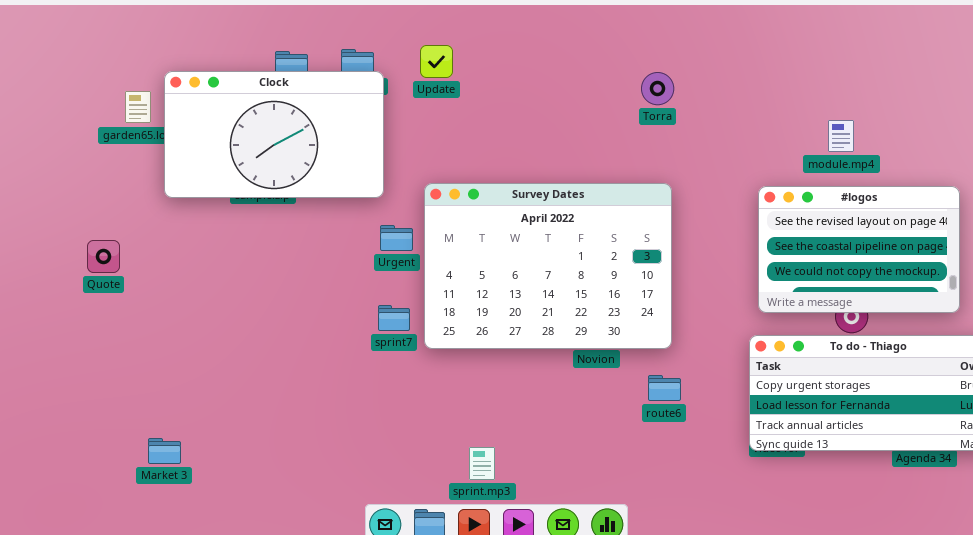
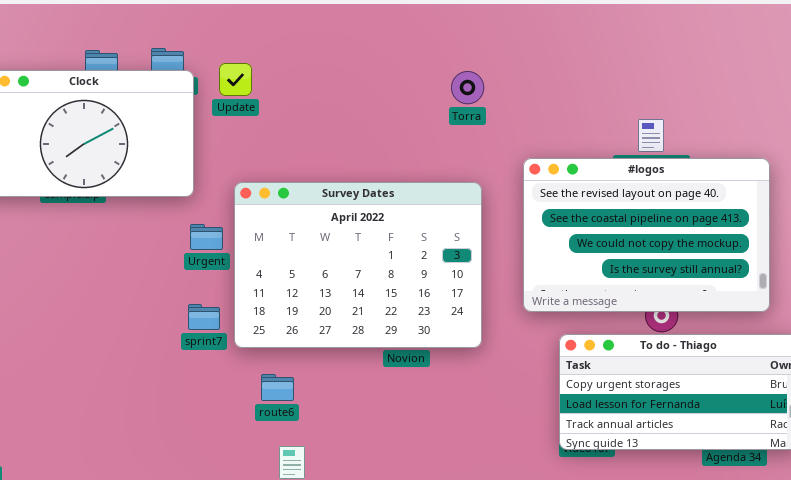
Update: [420,45,453,78] -> [219,63,252,96], moved
#logos: [758,186,960,313] -> [523,158,770,312], resized
route6: [648,375,681,401] -> [261,374,294,401], moved

